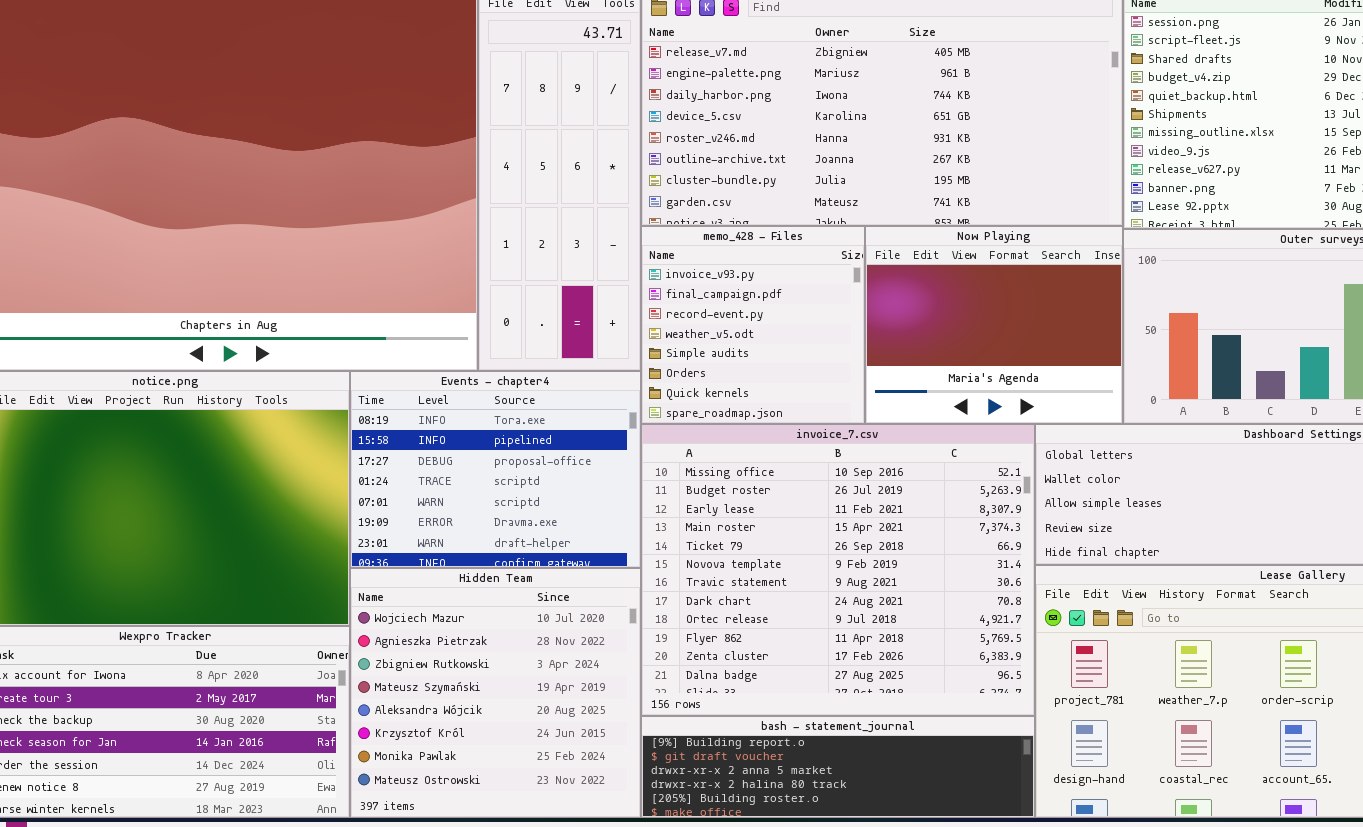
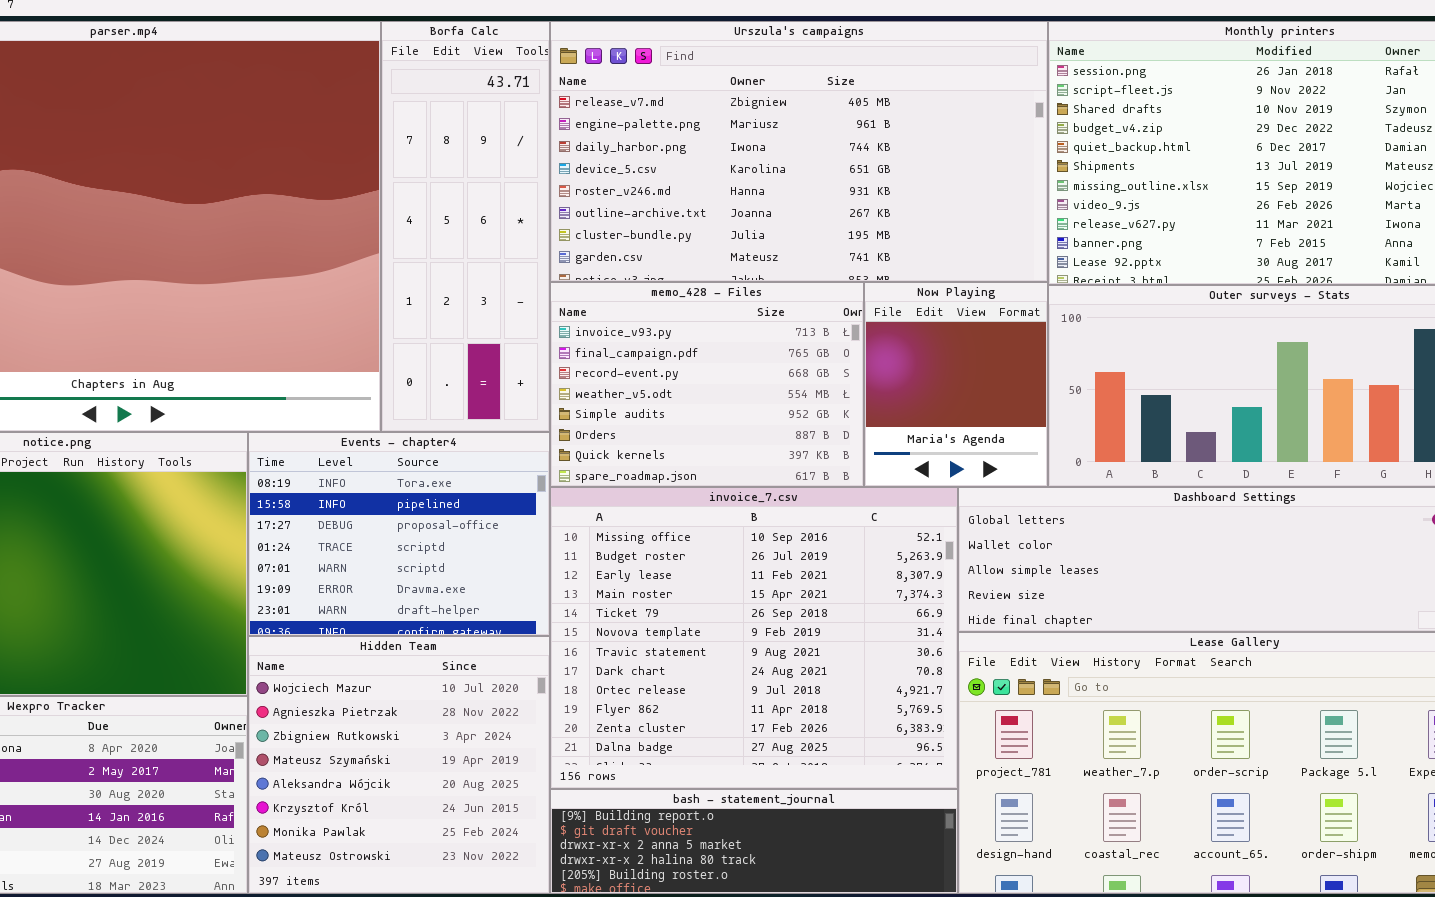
memo_428 - Files: [641,226,865,424] -> [550,282,864,487], resized
Now Playing: [865,226,1123,424] -> [864,282,1048,487], resized

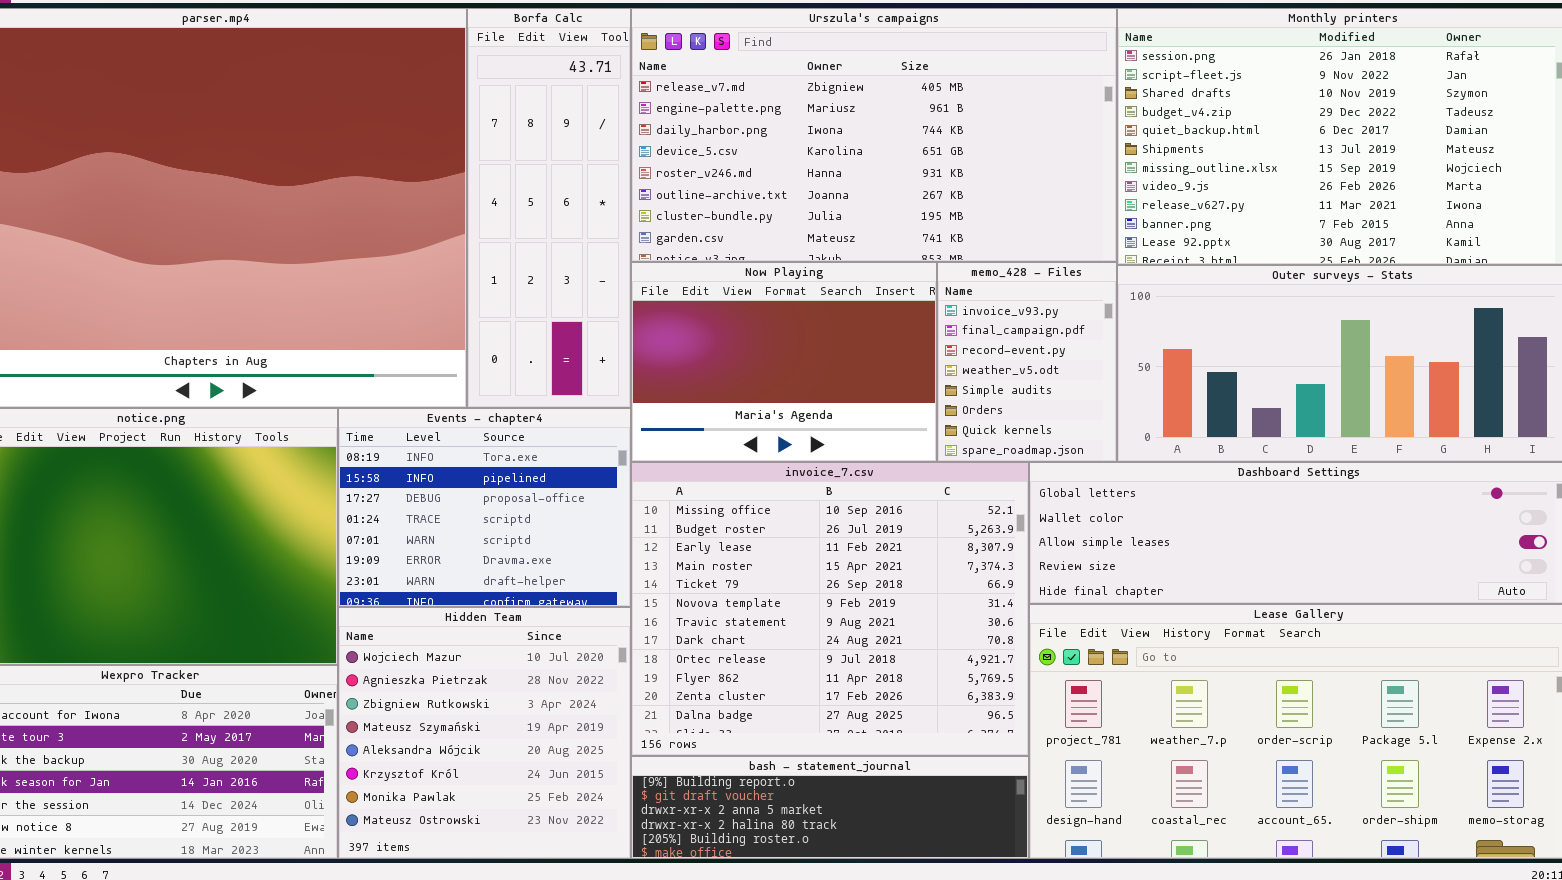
memo_428 - Files: [550,282,864,487] -> [937,262,1117,462], moved, resized
Now Playing: [864,282,1048,487] -> [631,262,937,462], moved, resized

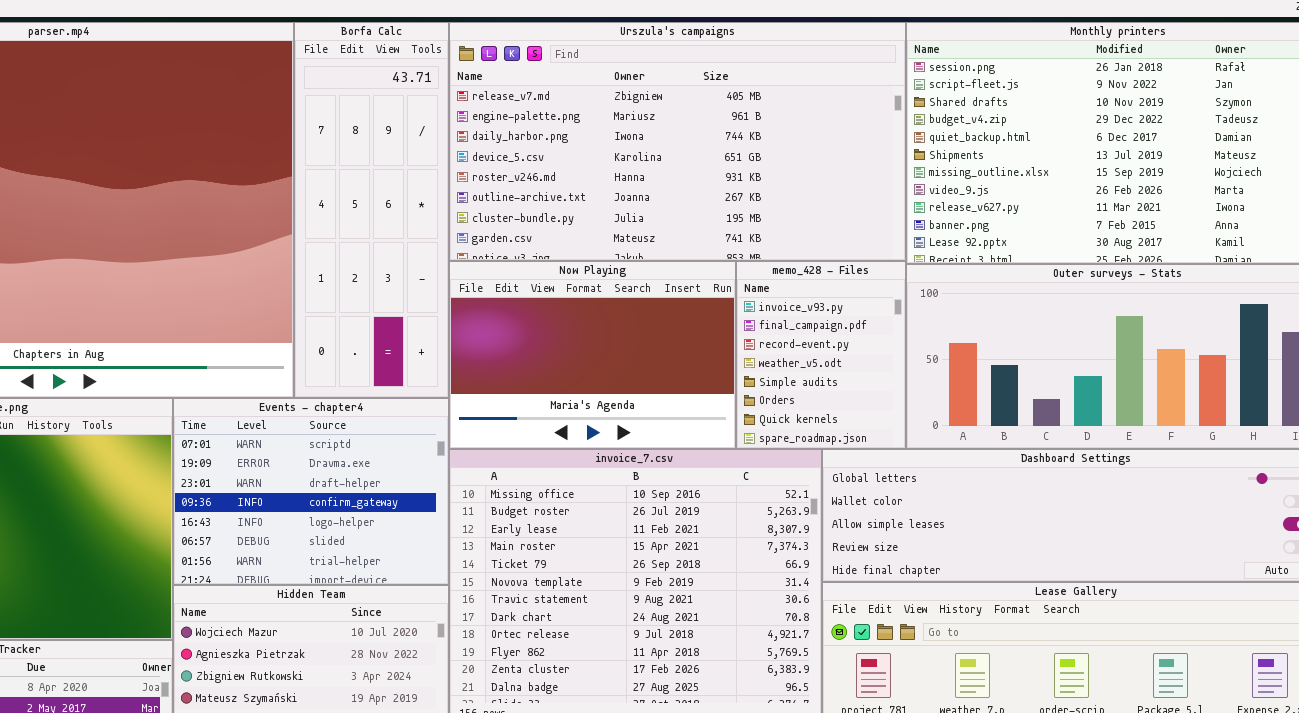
Events - chapter4: [338,408,631,607] -> [173,398,449,585], scrolled down 4 rows

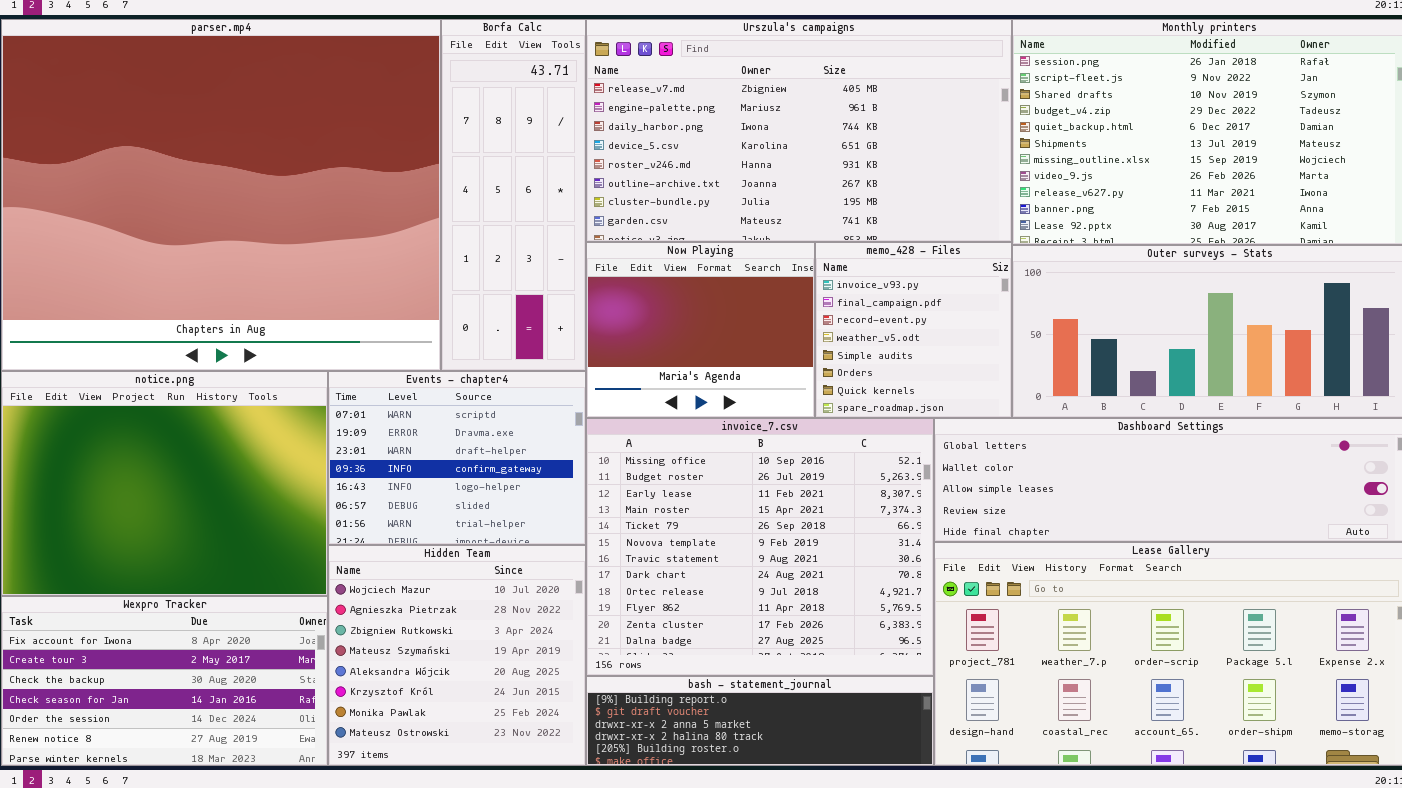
Now Playing: [449,261,736,449] -> [586,242,815,418], resized
memo_428 - Files: [736,261,906,449] -> [815,242,1012,418], resized

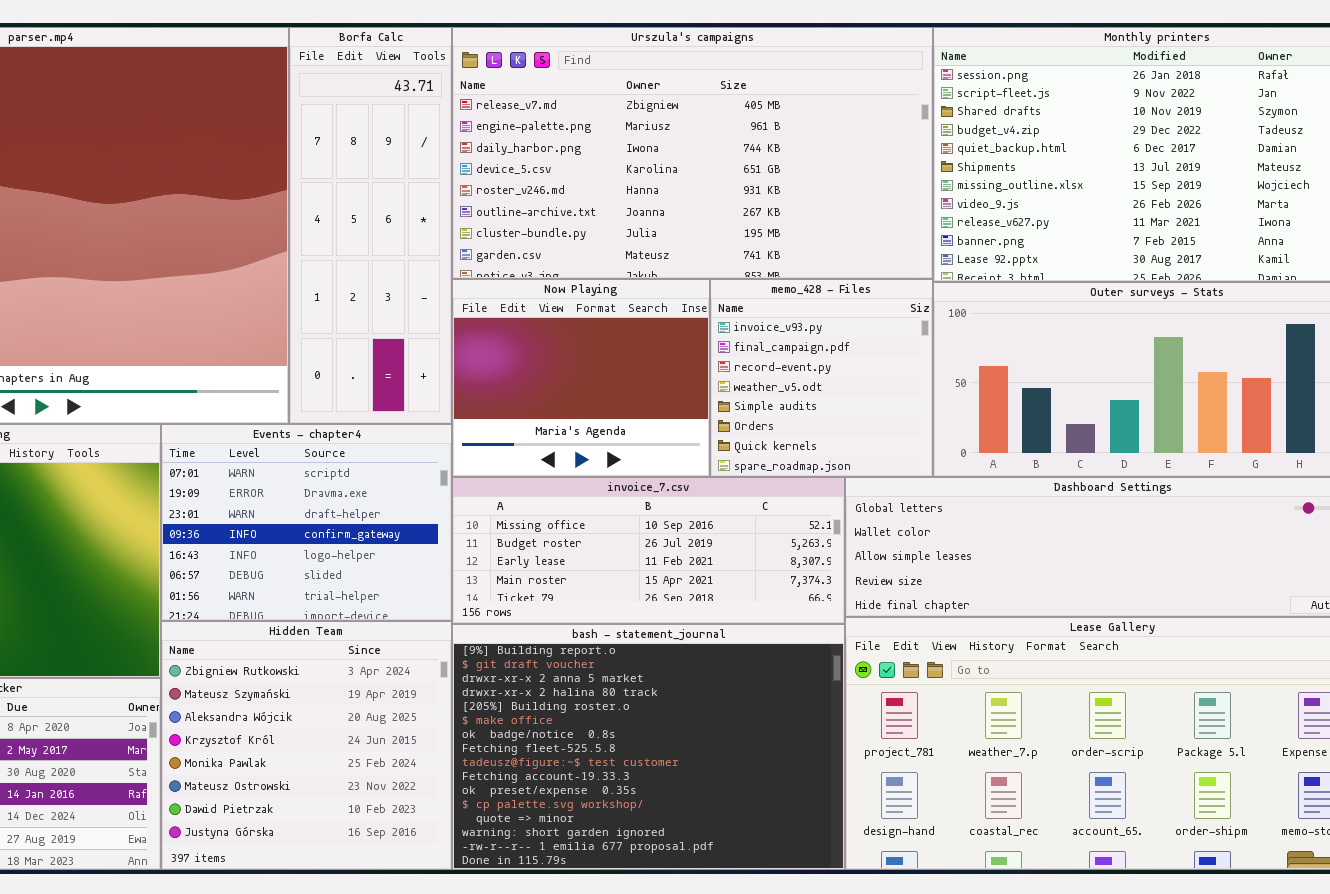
invoice_7.csv: [586,418,934,676] -> [452,477,845,624], resized
Hidden Team: [328,545,586,766] -> [161,621,452,870], scrolled down 2 rows
bash - statement_journal: [586,676,934,766] -> [452,624,845,870], resized

